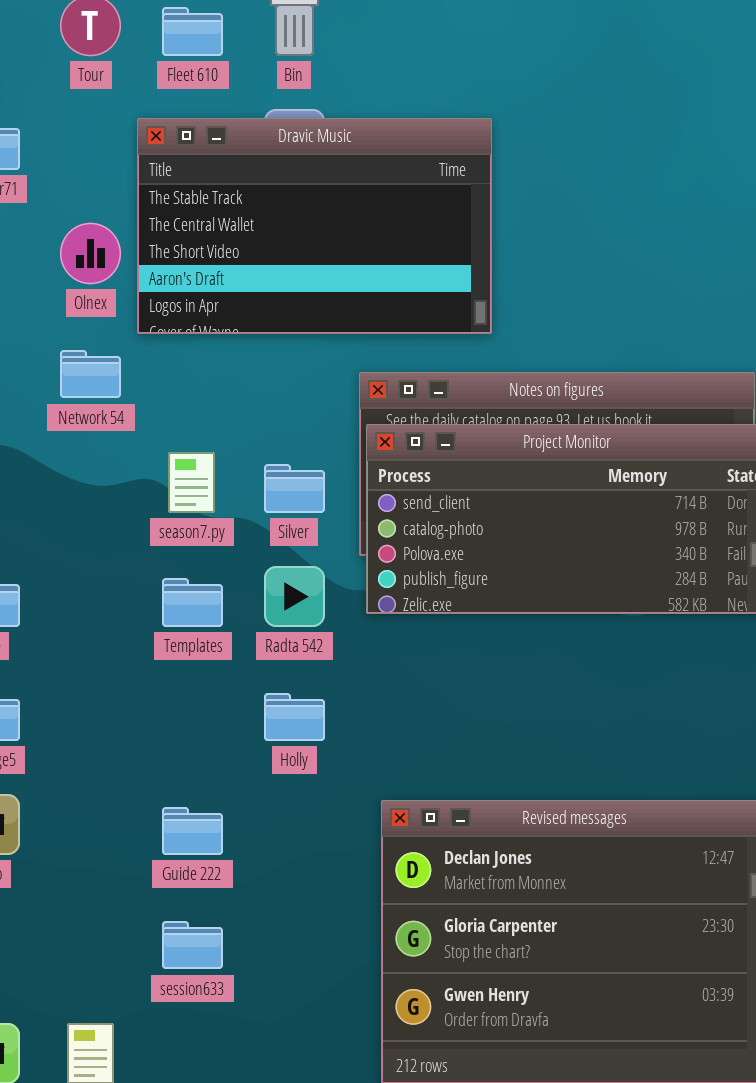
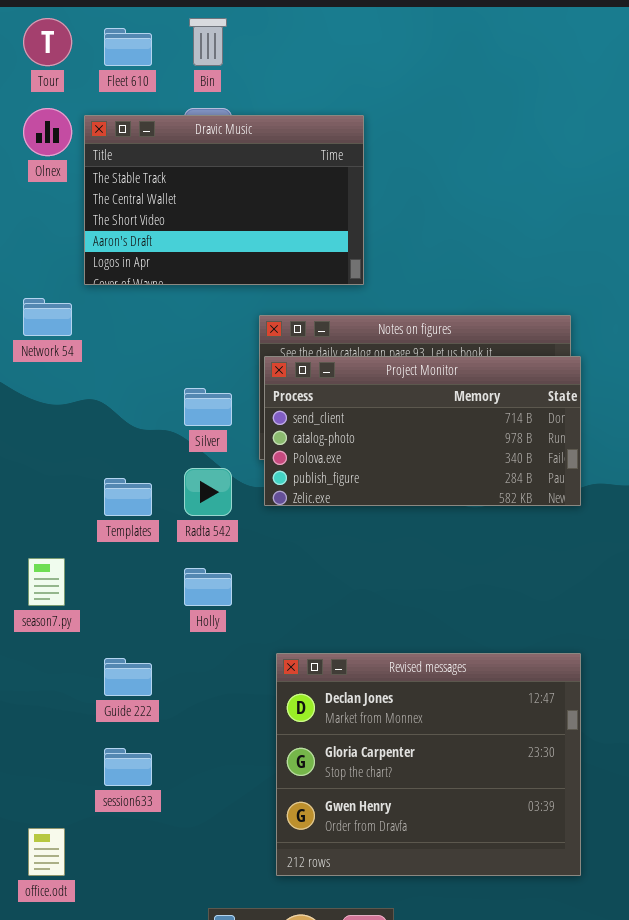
Olnex: [60,223,121,284] -> [23,108,72,156], moved
season7.py: [168,452,215,513] -> [28,558,65,606], moved

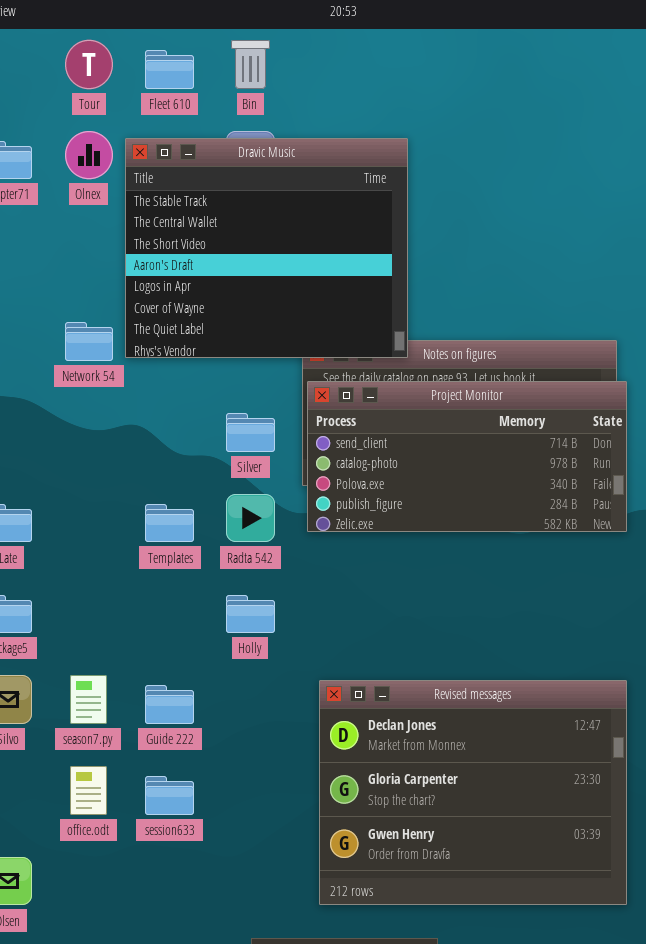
Dravic Music: [84,115,364,285] -> [125,138,408,358], resized
season7.py: [28,558,65,606] -> [70,675,107,724], moved
office.odt: [28,828,65,876] -> [70,766,107,815], moved

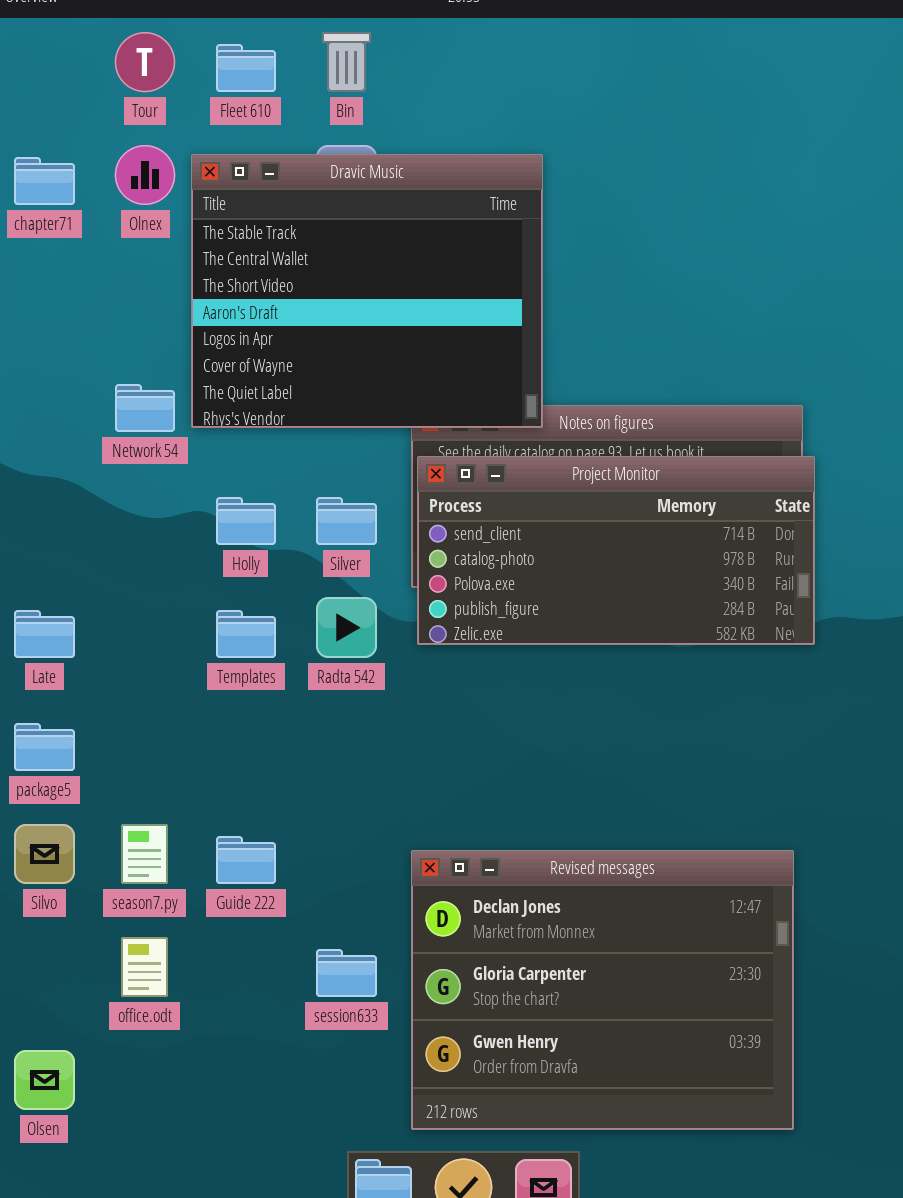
Holly: [226,595,275,633] -> [216,497,276,545], moved
Revised messages: [319,680,627,905] -> [411,850,794,1130], moved
session633: [145,776,194,815] -> [316,949,377,997], moved

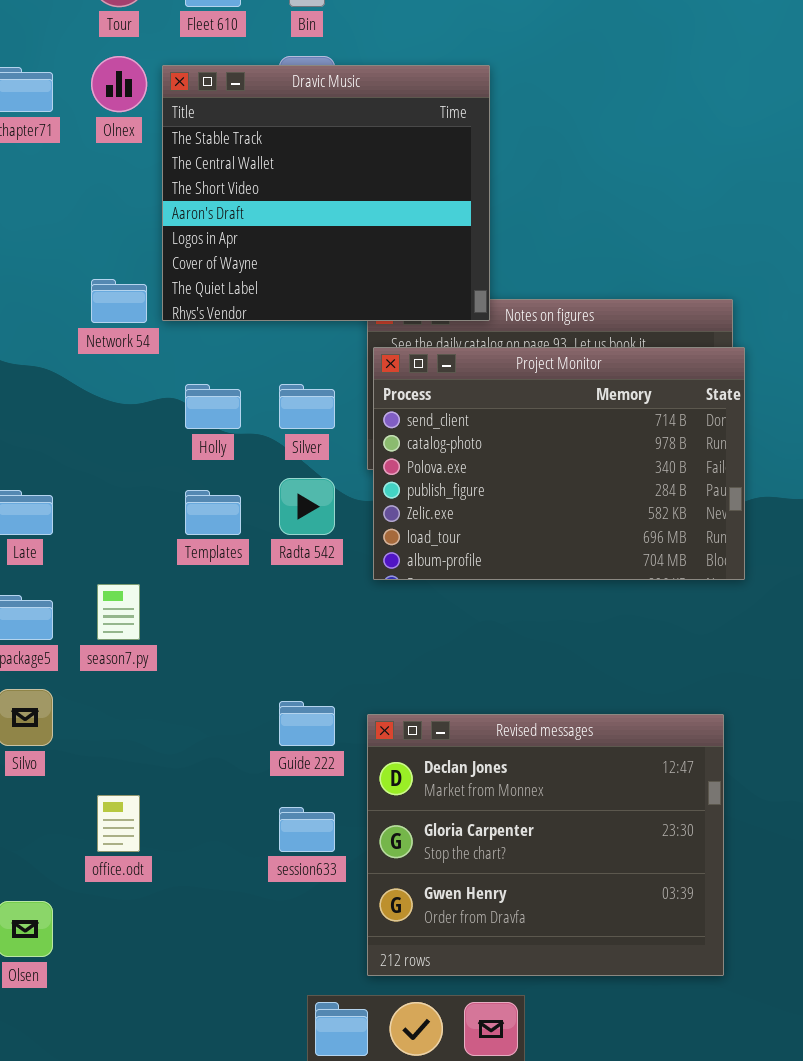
Project Monitor: [417,456,815,645] -> [373,347,745,580], resized
season7.py: [121,824,168,884] -> [97,584,140,640], moved
Guide 222: [216,836,276,884] -> [279,701,335,746], moved

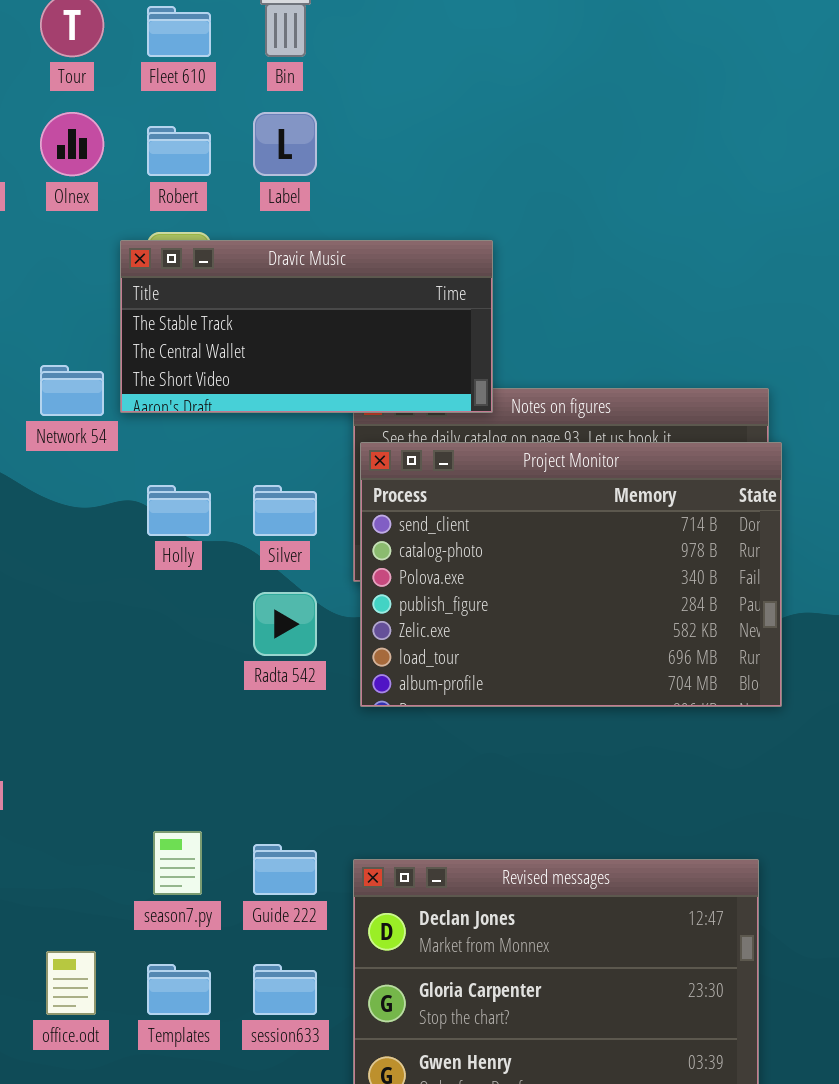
Dravic Music: [162,65,490,321] -> [120,240,493,413], resized
Templates: [185,490,241,535] -> [147,964,211,1015], moved
season7.py: [97,584,140,640] -> [153,831,202,895], moved

